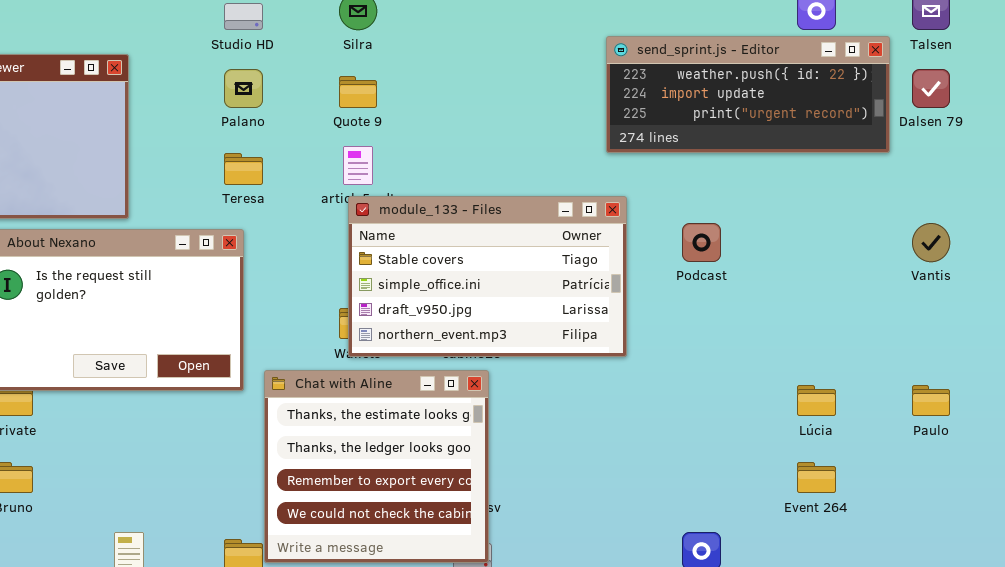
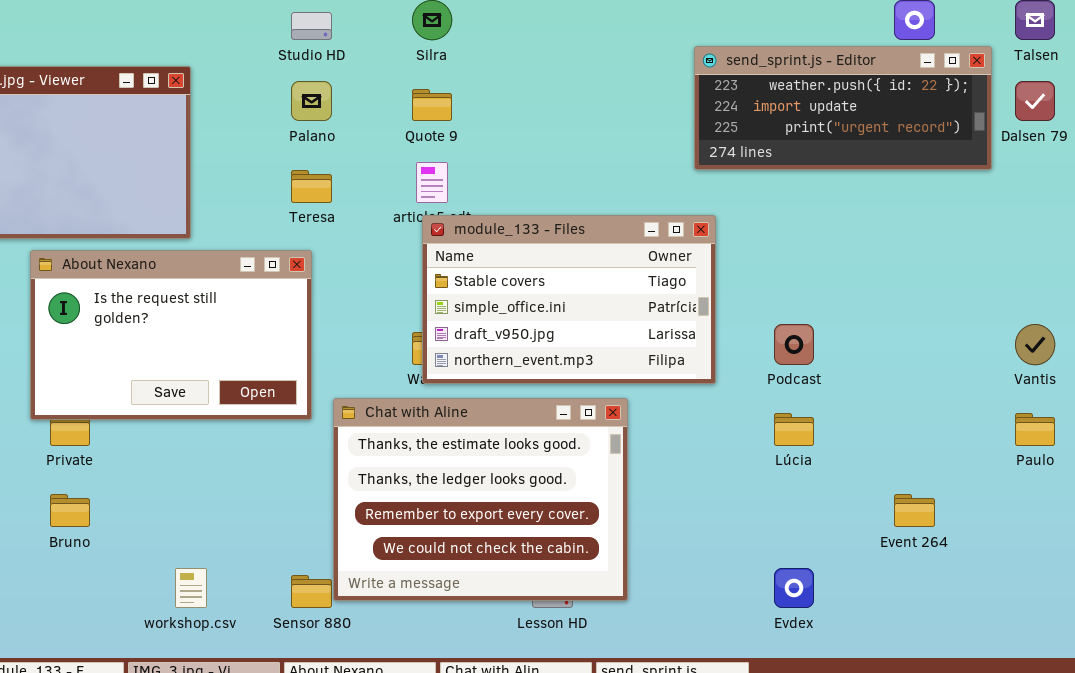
Podcast: [682,223,721,262] -> [774,324,814,365], moved
Vantis: [912,223,950,262] -> [1015,324,1055,365], moved
Chat with Aline: [264,370,489,563] -> [333,398,628,601], resized
Lúcia: [797,385,836,416] -> [774,413,814,446], moved

